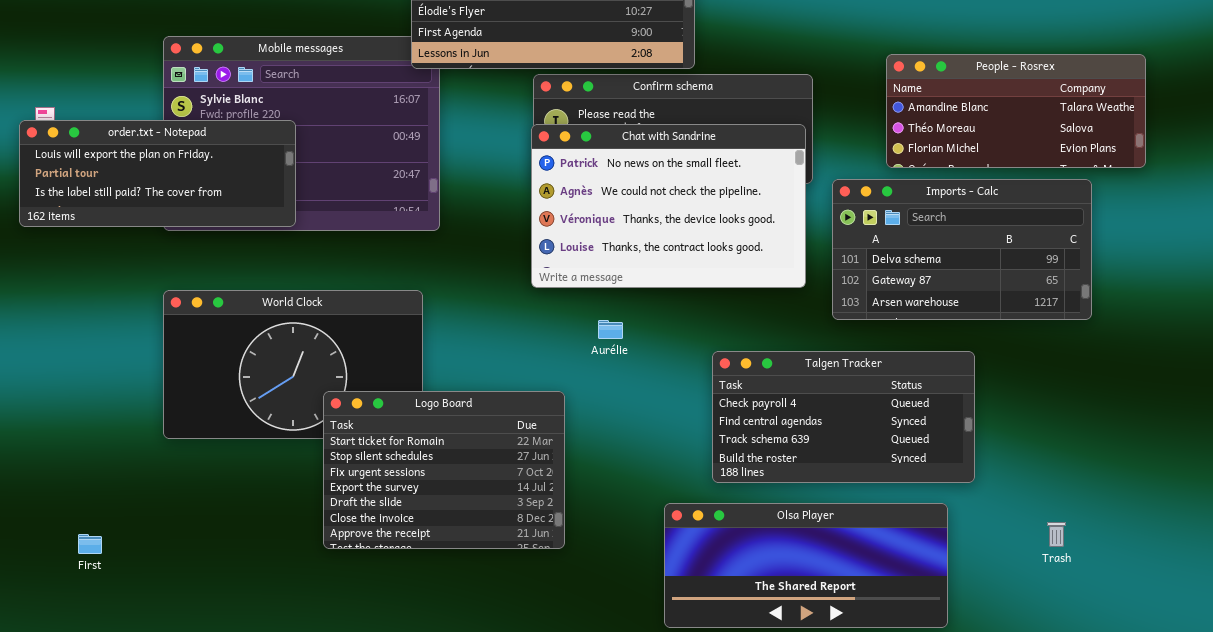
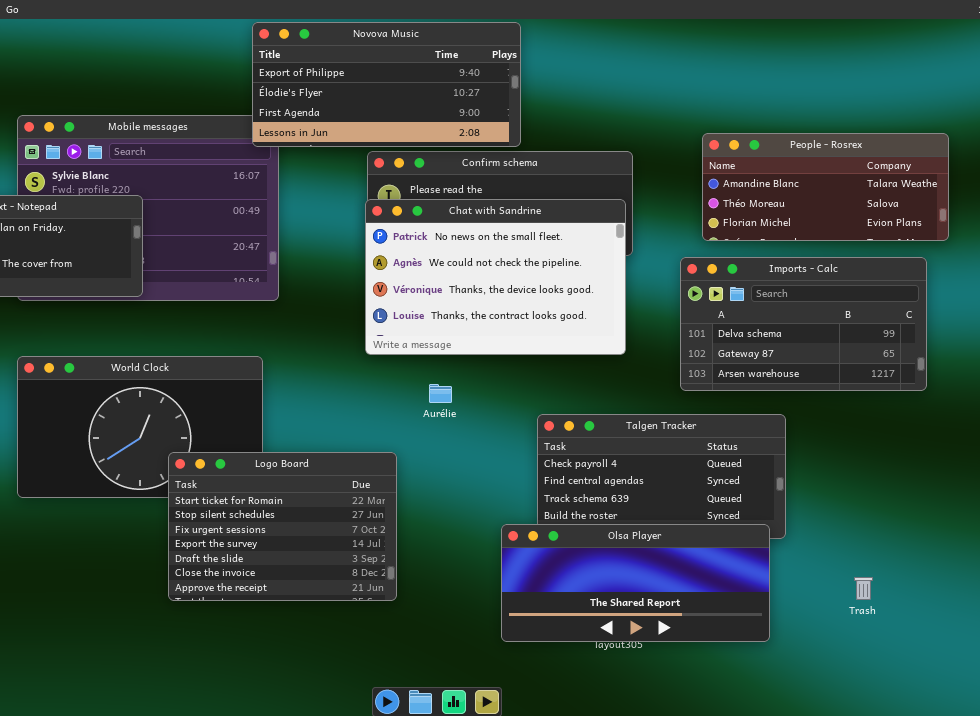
Imports - Calc: [832,179,1092,320] -> [680,257,927,391], moved
Olsa Player: [664,503,948,628] -> [501,524,770,642], moved

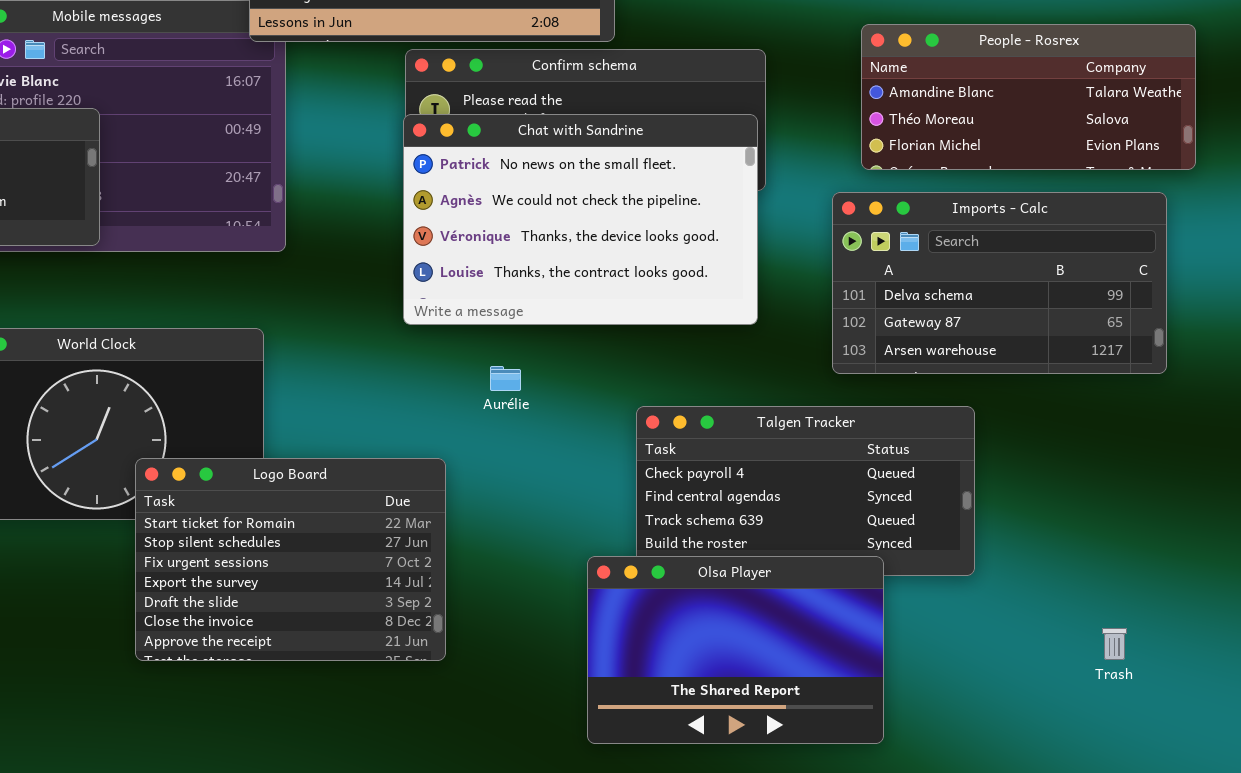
Olsa Player: [501,524,770,642] -> [587,556,884,744], resized
Trash: [854,577,873,600] -> [1102,628,1127,660], moved

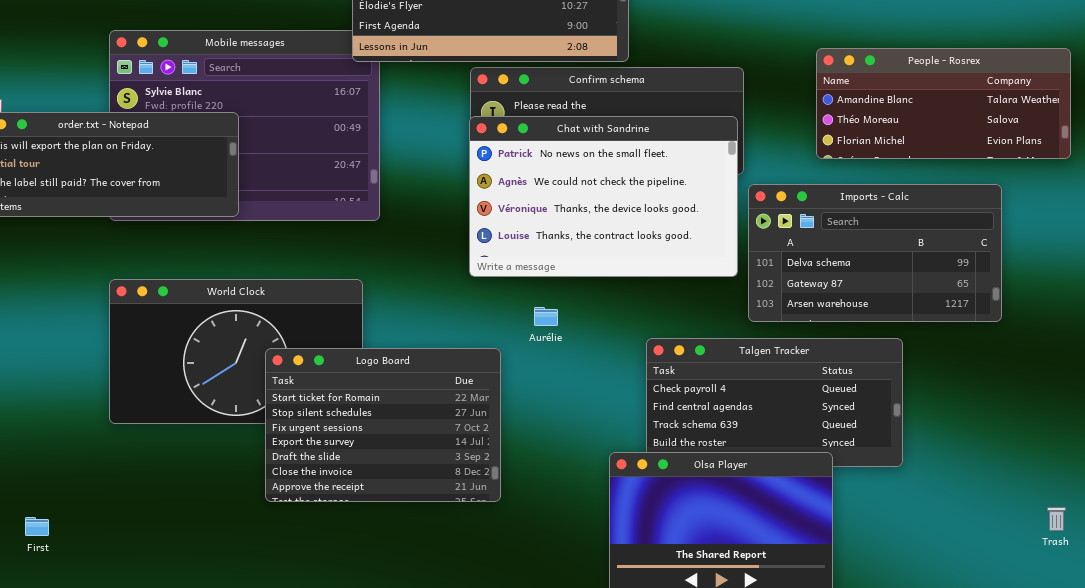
Imports - Calc: [832,192,1167,374] -> [748,184,1002,322], moved
Logo Board: [135,458,446,661] -> [265,348,501,502], moved
Trash: [1102,628,1127,660] -> [1047,507,1066,531], moved

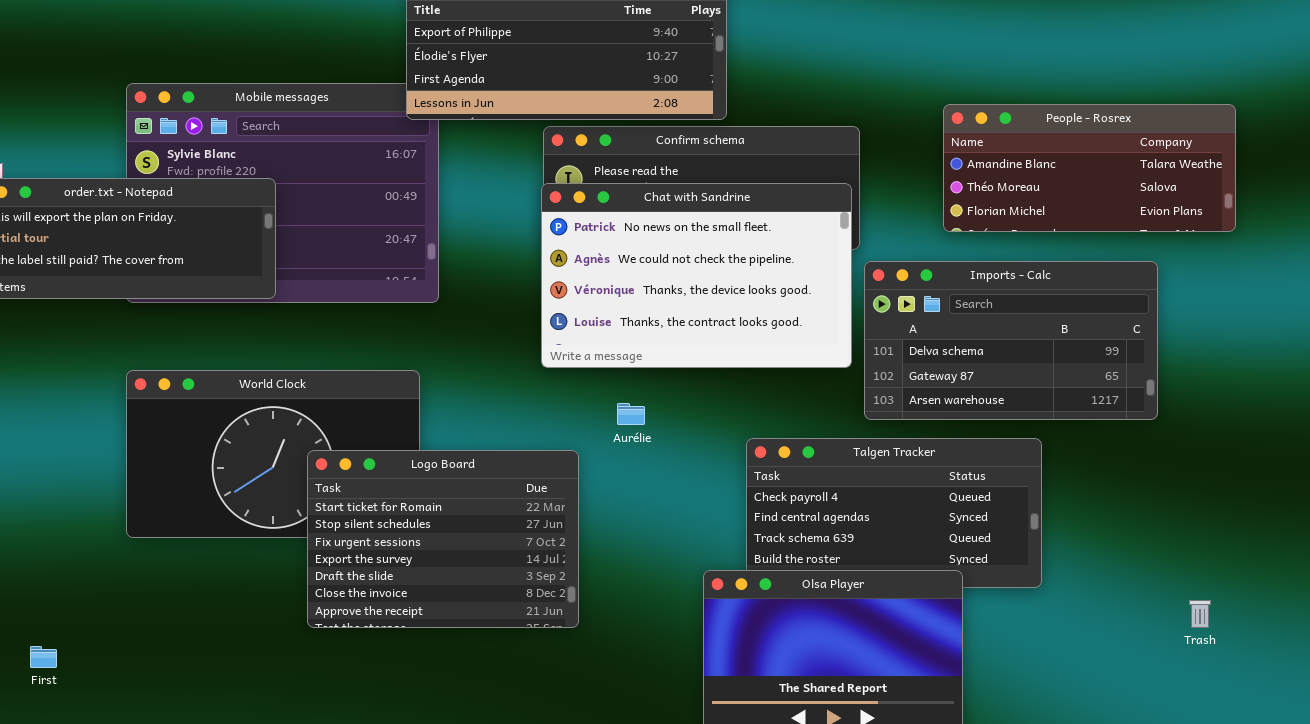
Trash: [1047,507,1066,531] -> [1189,600,1211,628], moved

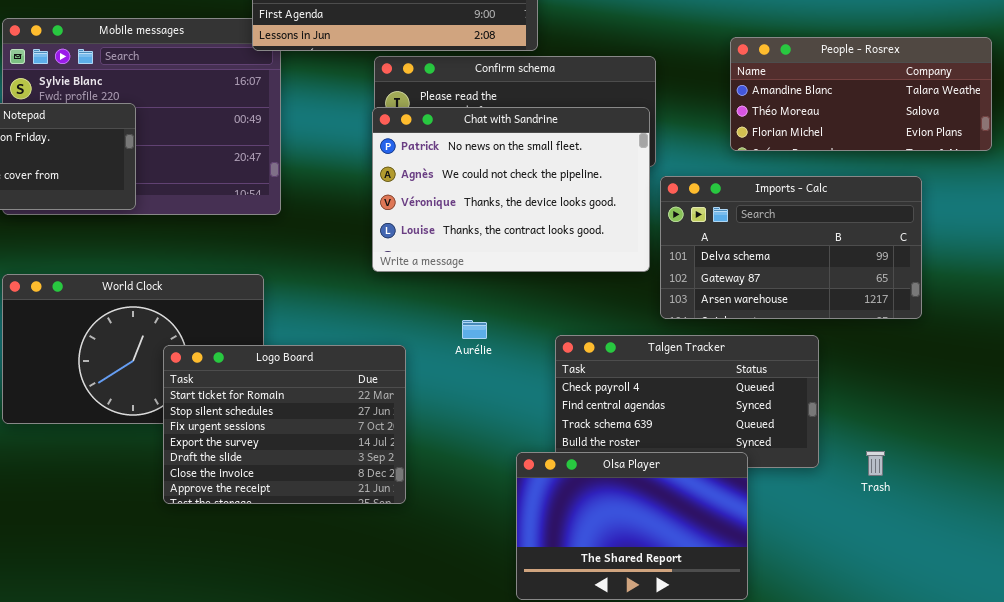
Aurélie: [617,403,645,425] -> [462,320,487,339], moved
Trash: [1189,600,1211,628] -> [866,451,885,476], moved

